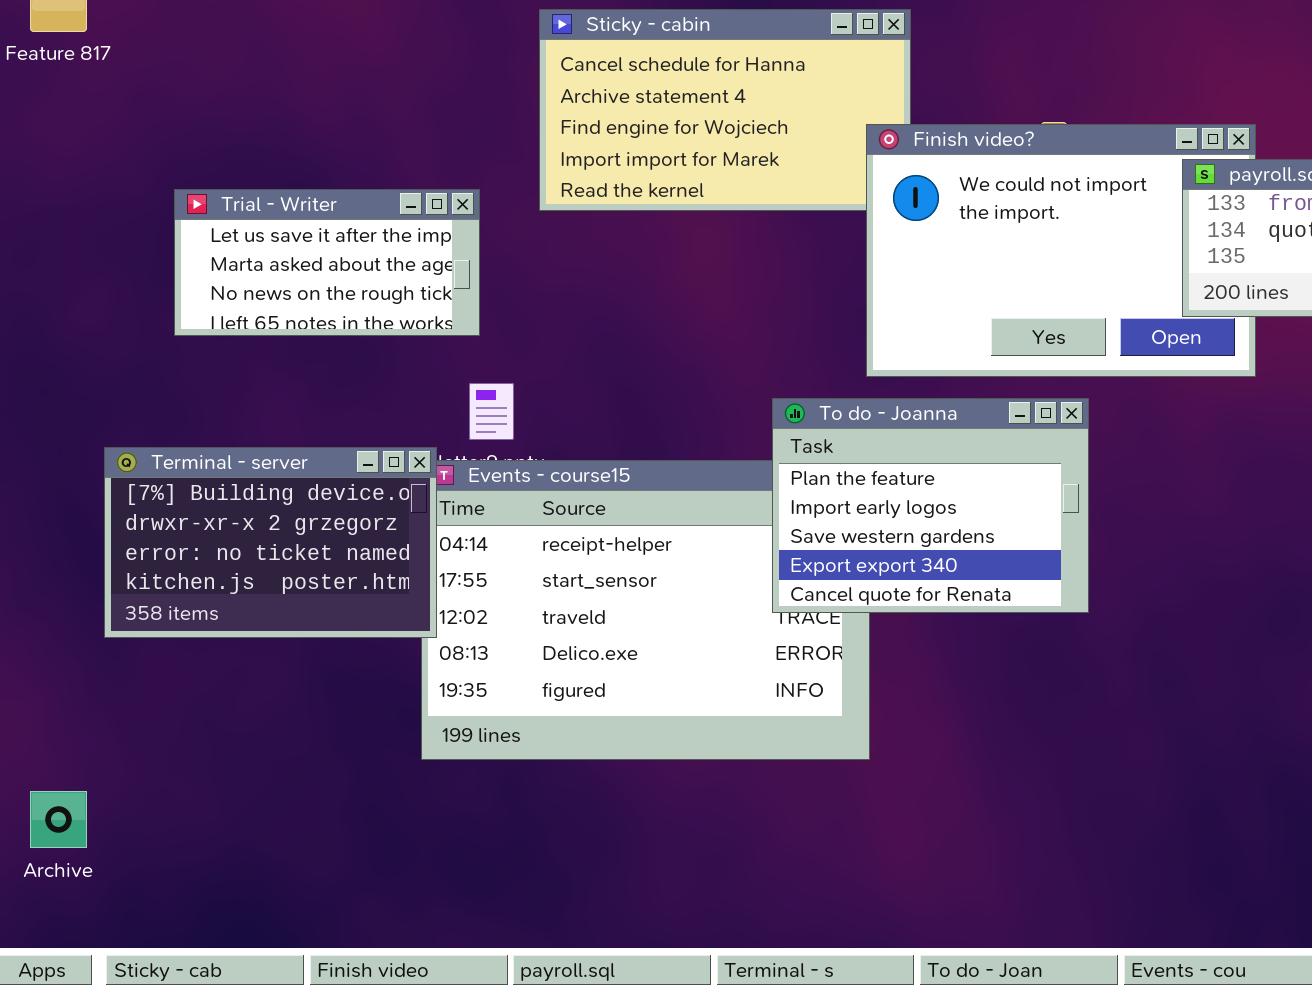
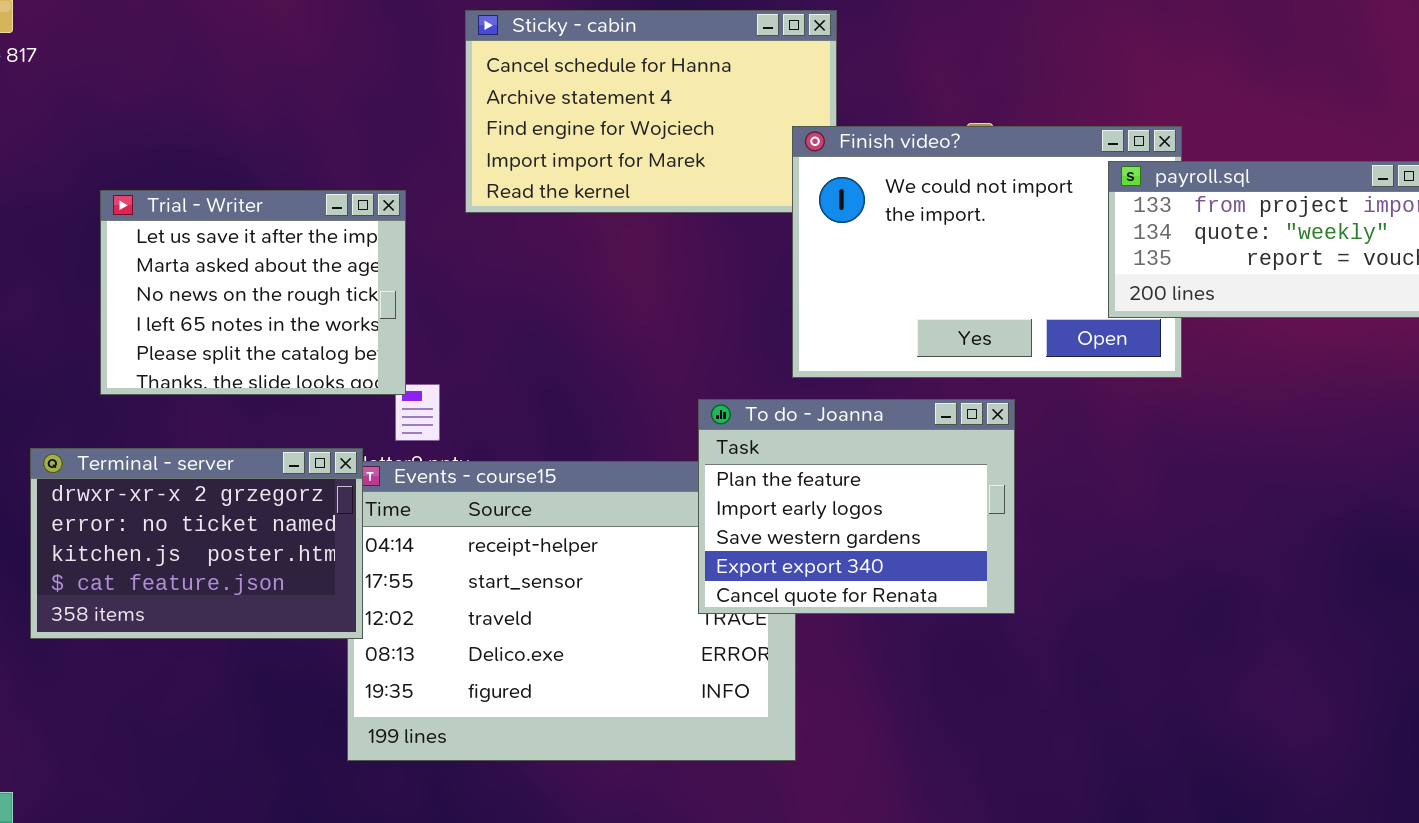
Trial - Writer: [174,189,480,336] -> [100,190,406,395], resized
Terminal - server: [104,447,437,638] -> [30,448,363,639], scrolled down 1 row

